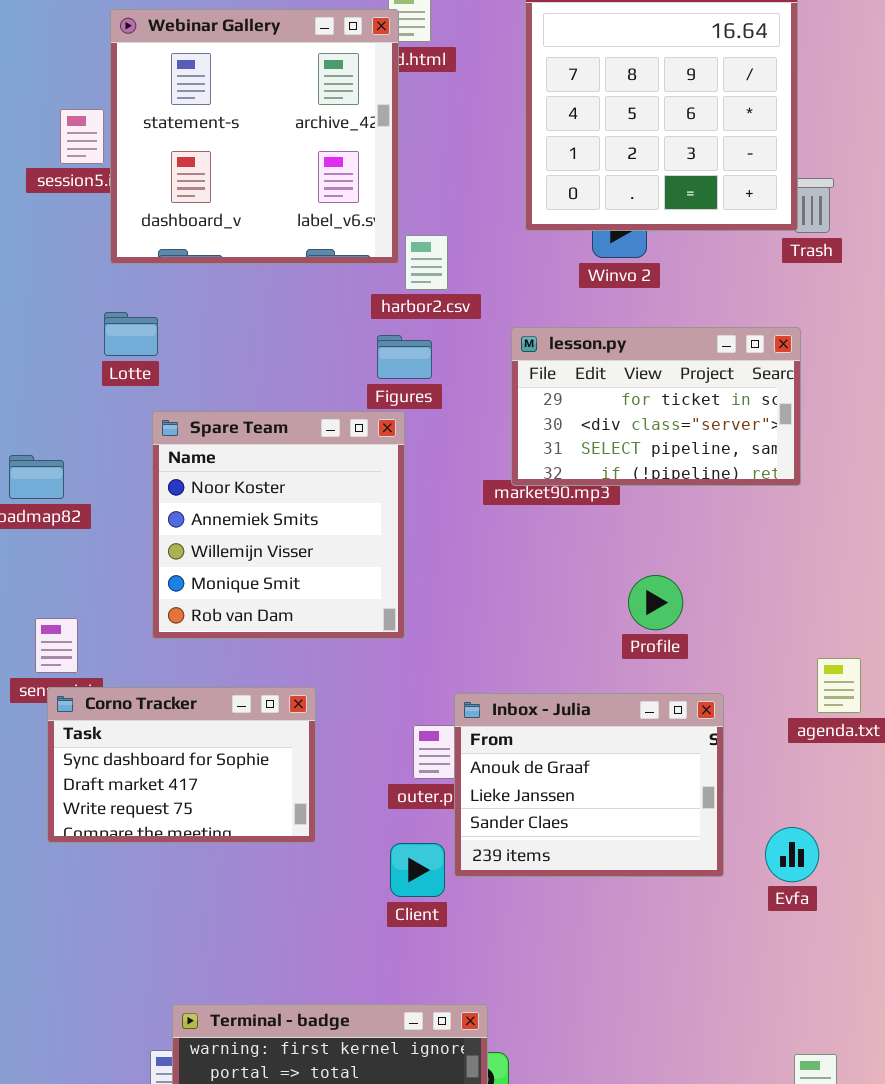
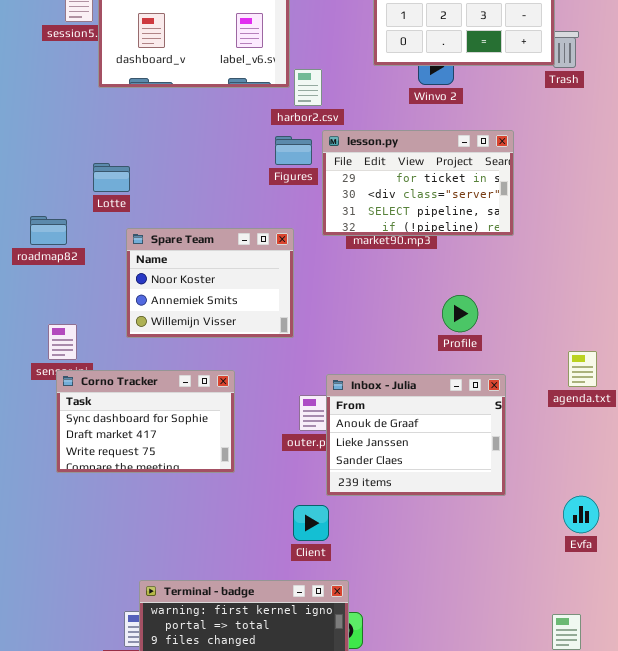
Lotte: [104,312,158,356] -> [93,163,130,192], moved
lesson.py: [511,327,801,486] -> [322,130,514,236], moved
Spare Team: [152,411,405,639] -> [126,228,294,338], resized
Evfa: [765,827,819,882] -> [563,496,599,533], moved
Client: [390,843,445,897] -> [293,505,329,541], moved

